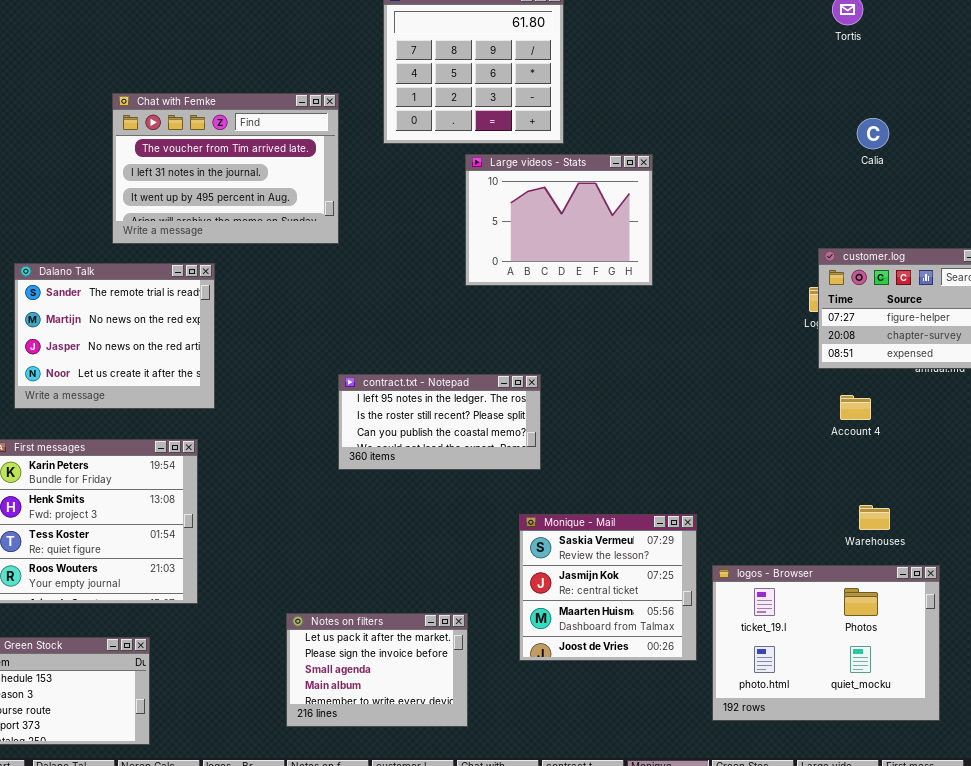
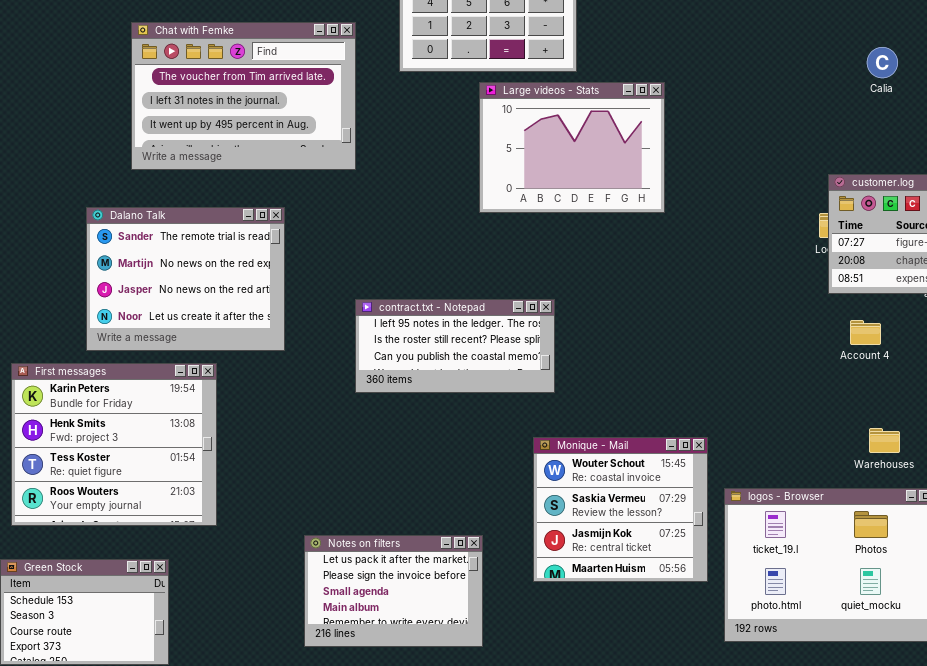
Dalano Talk: [14,263,215,409] -> [86,207,285,351], moved
Monique - Mail: [519,514,697,661] -> [533,437,708,582], scrolled up 1 row

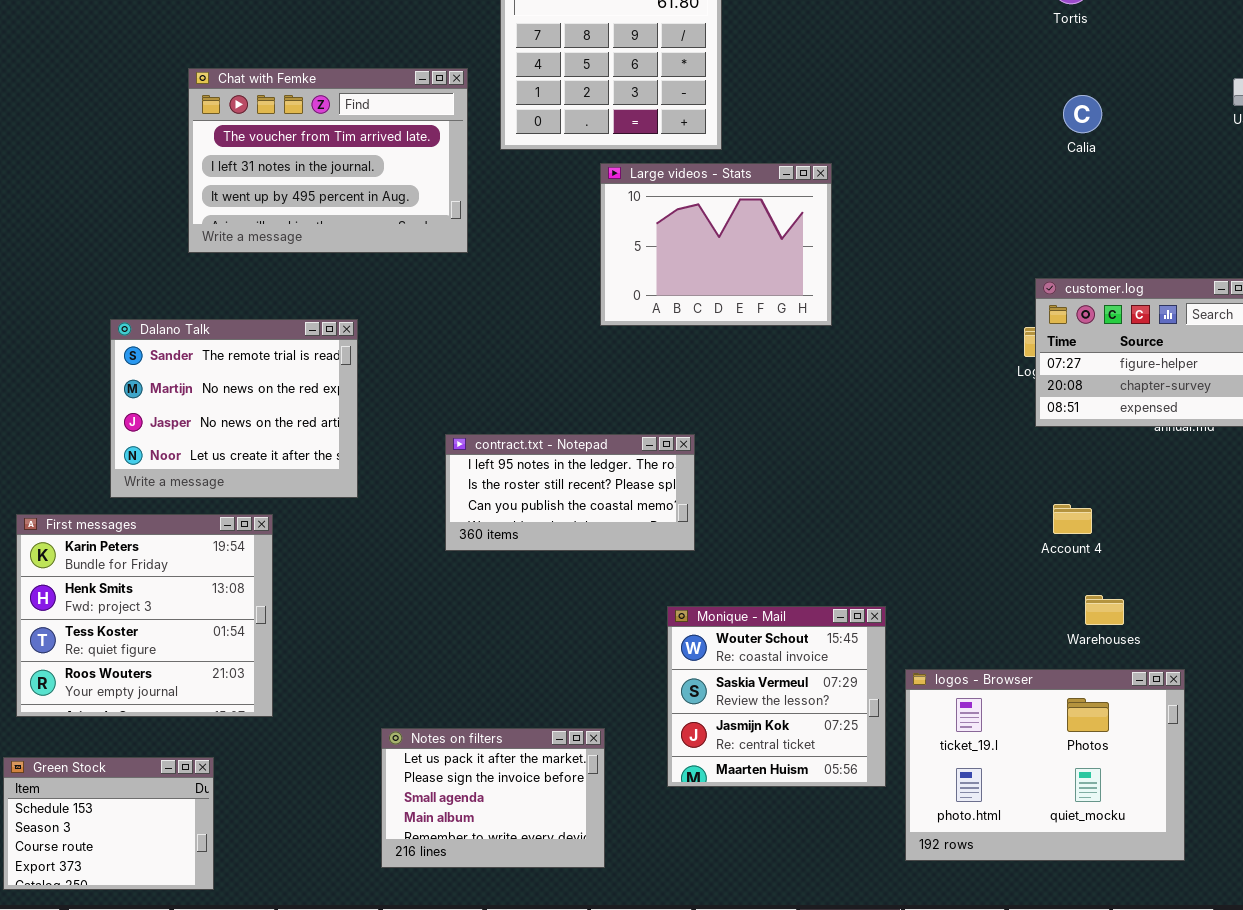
Chat with Femke: [131,22,356,170] -> [188,68,468,253], moved
Calia: [867,47,898,78] -> [1063,95,1102,133], moved
Account 4: [850,320,881,345] -> [1053,504,1092,534], moved

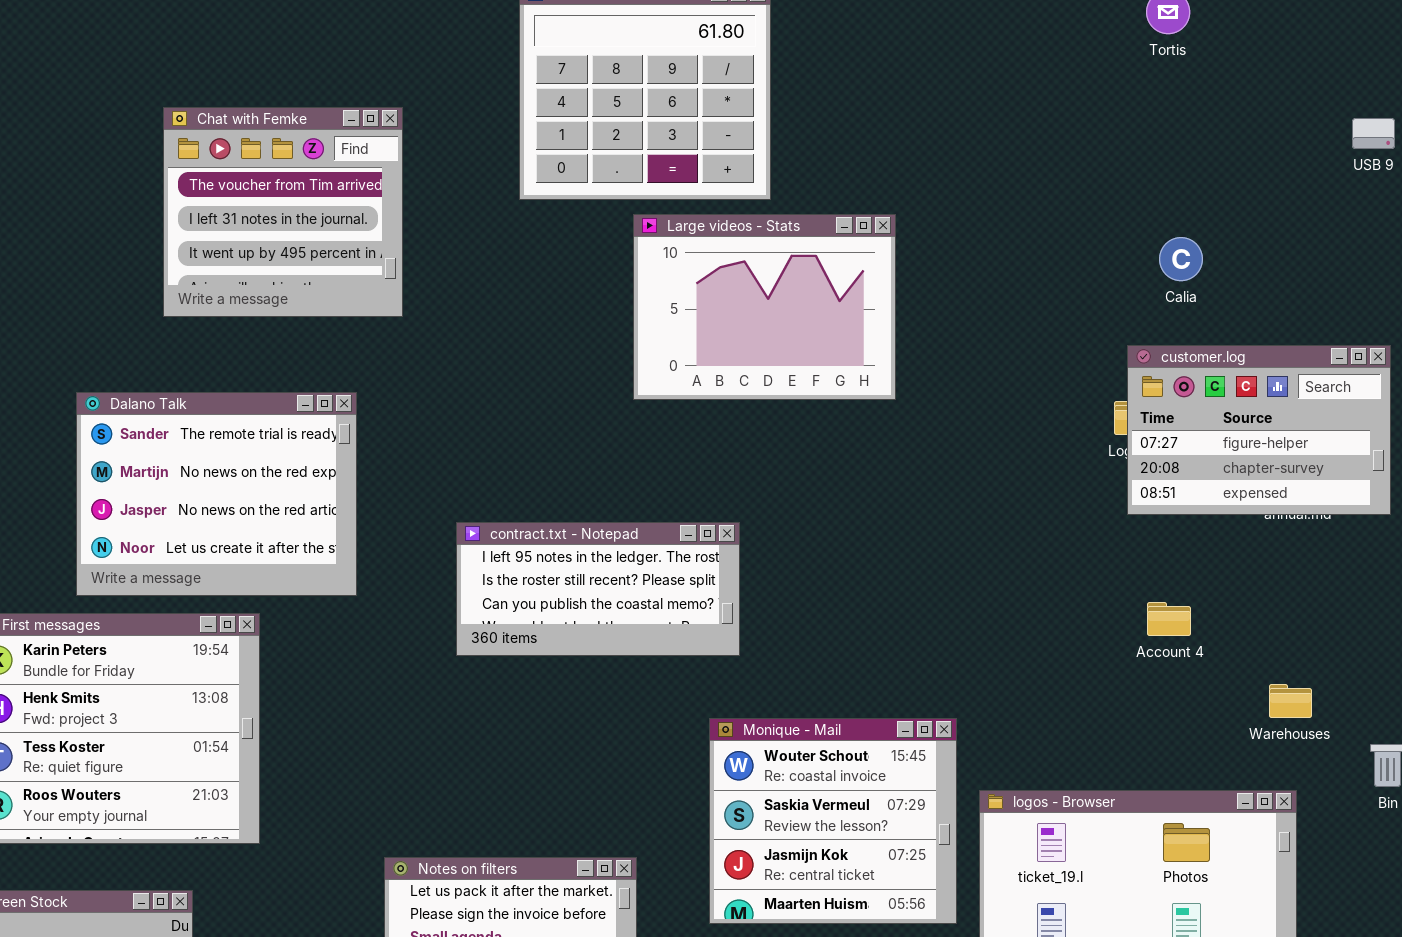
Chat with Femke: [188,68,468,253] -> [163,107,403,317], resized
Calia: [1063,95,1102,133] -> [1159,237,1203,281], moved
Warehouses: [1085,595,1124,625] -> [1269,684,1312,718], moved

